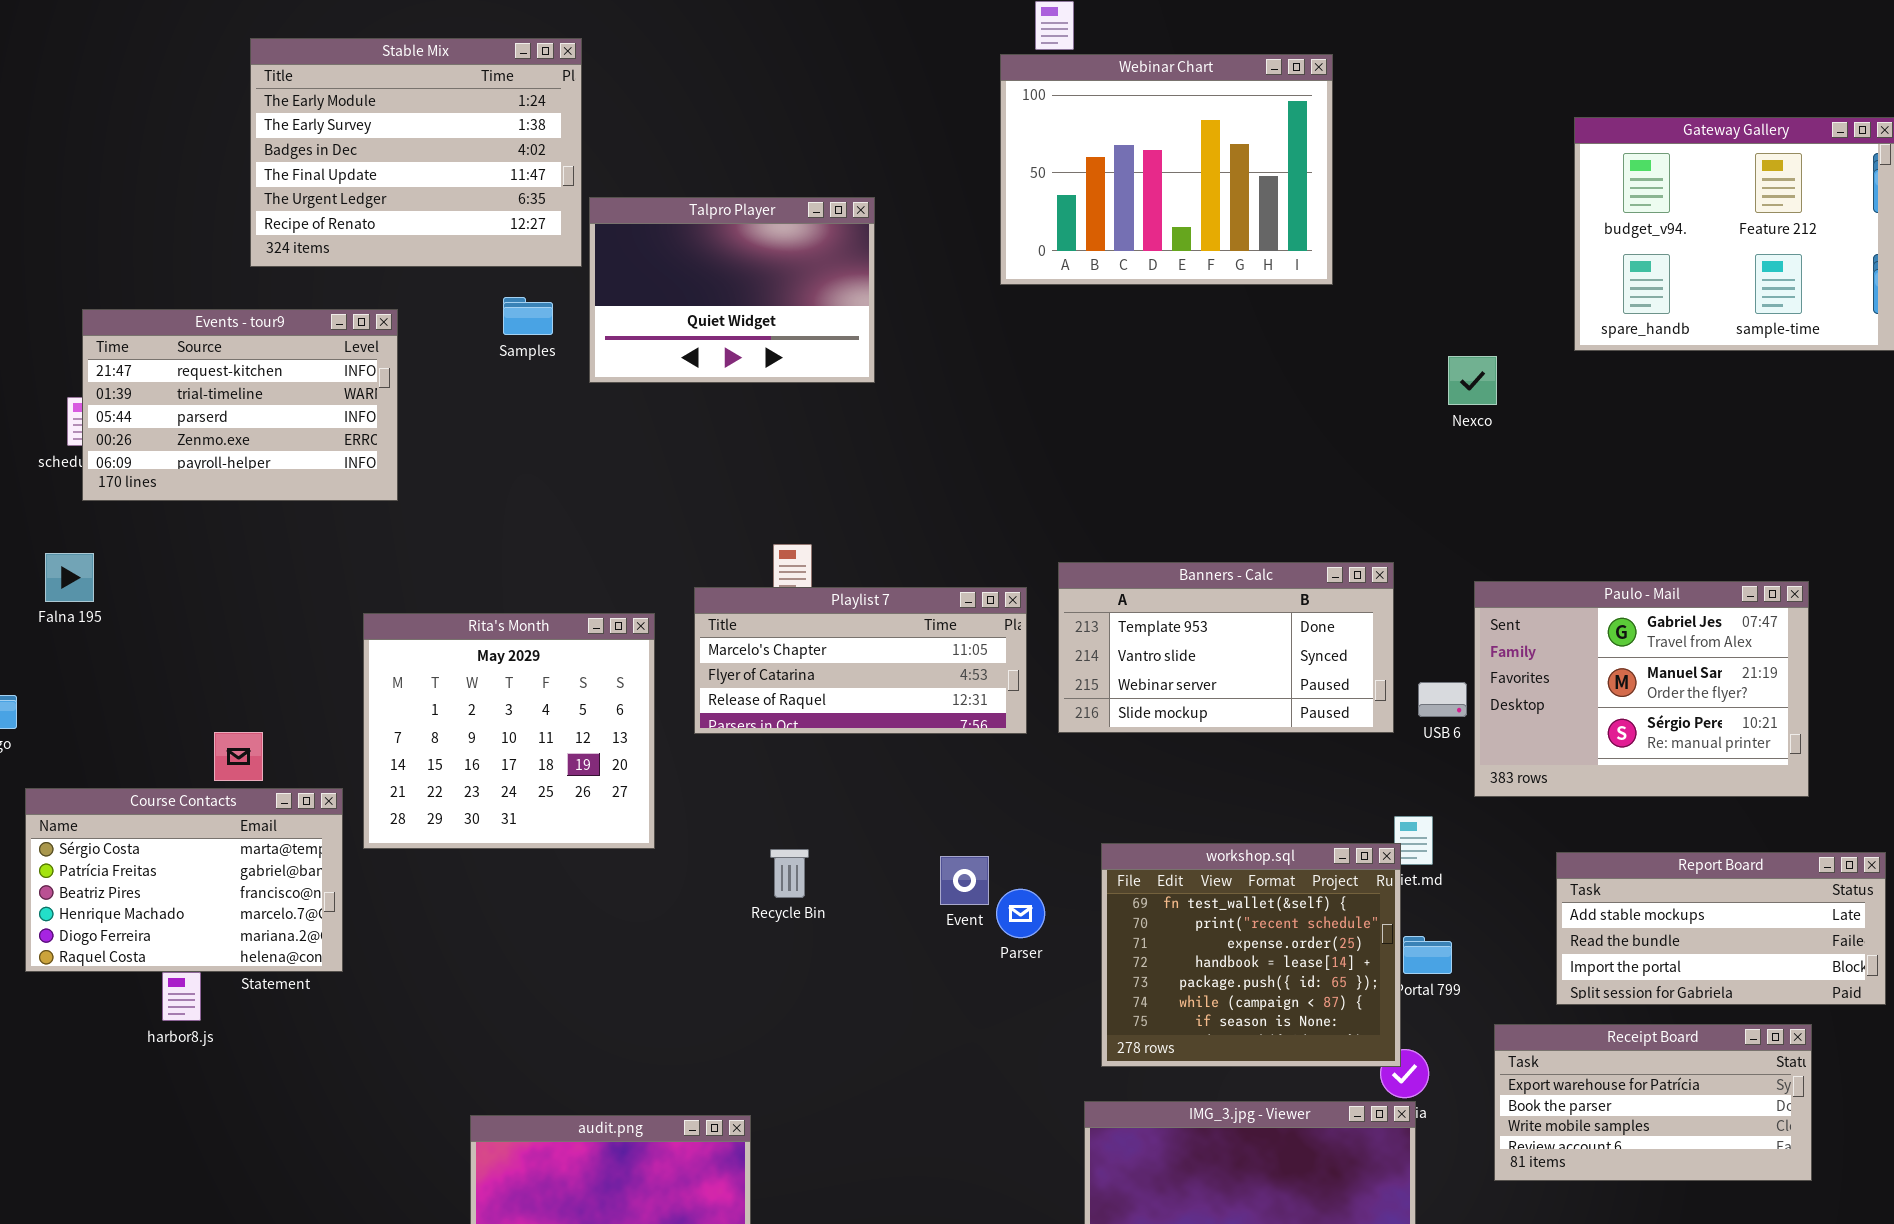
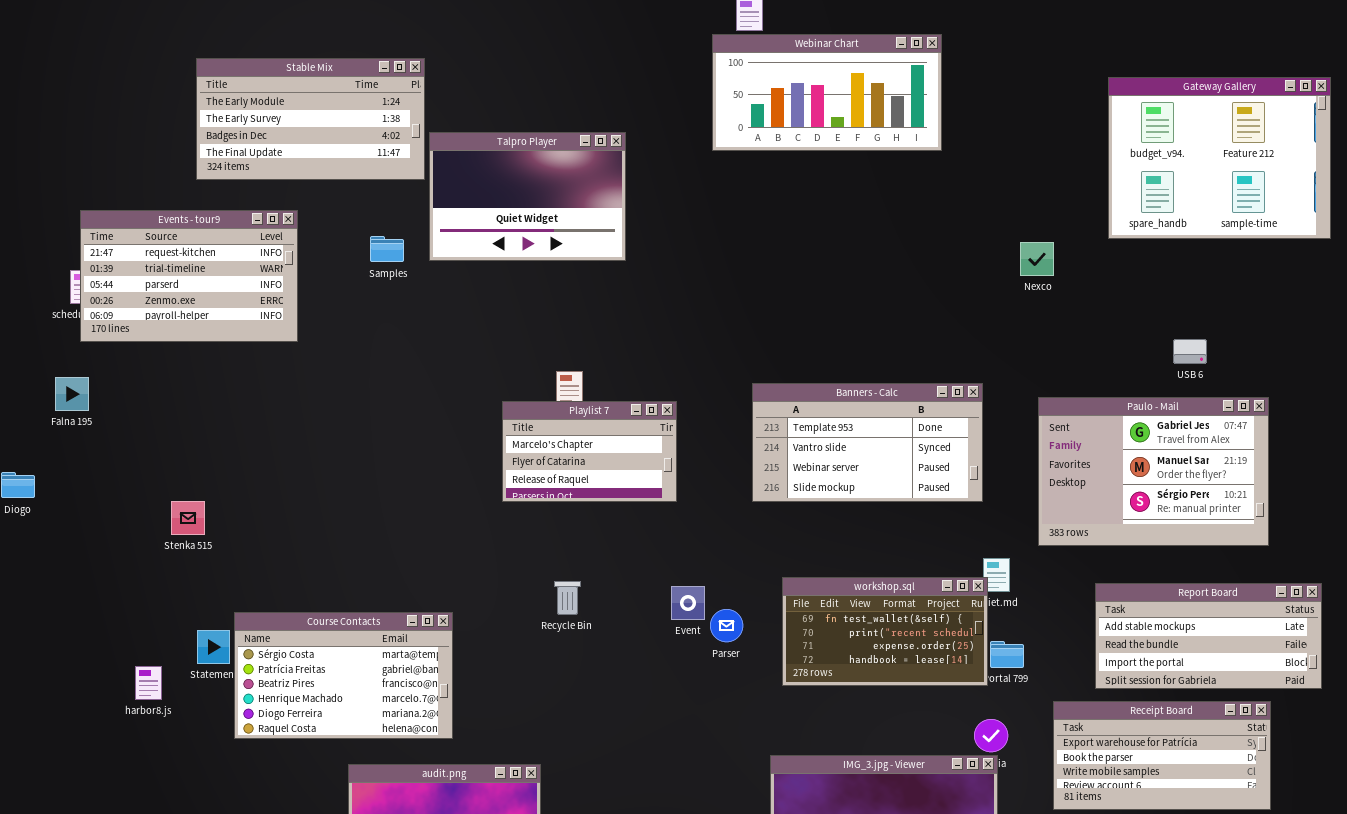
Stable Mix: [250,38,582,267] -> [196,58,425,180], resized
Webinar Chart: [1000,54,1333,285] -> [712,34,942,151], resized
Samples: [503,297,553,335] -> [370,236,404,262], moved
Playlist 7: [694,587,1027,734] -> [502,401,677,502], resized
Rita's Month: [363,613,655,849] -> none, closed
USB 6: [1418,682,1467,717] -> [1173,339,1207,364], moved
Course Contacts: [25,788,343,972] -> [234,612,453,739], moved
workshop.sql: [1101,843,1401,1067] -> [782,577,988,686], resized

